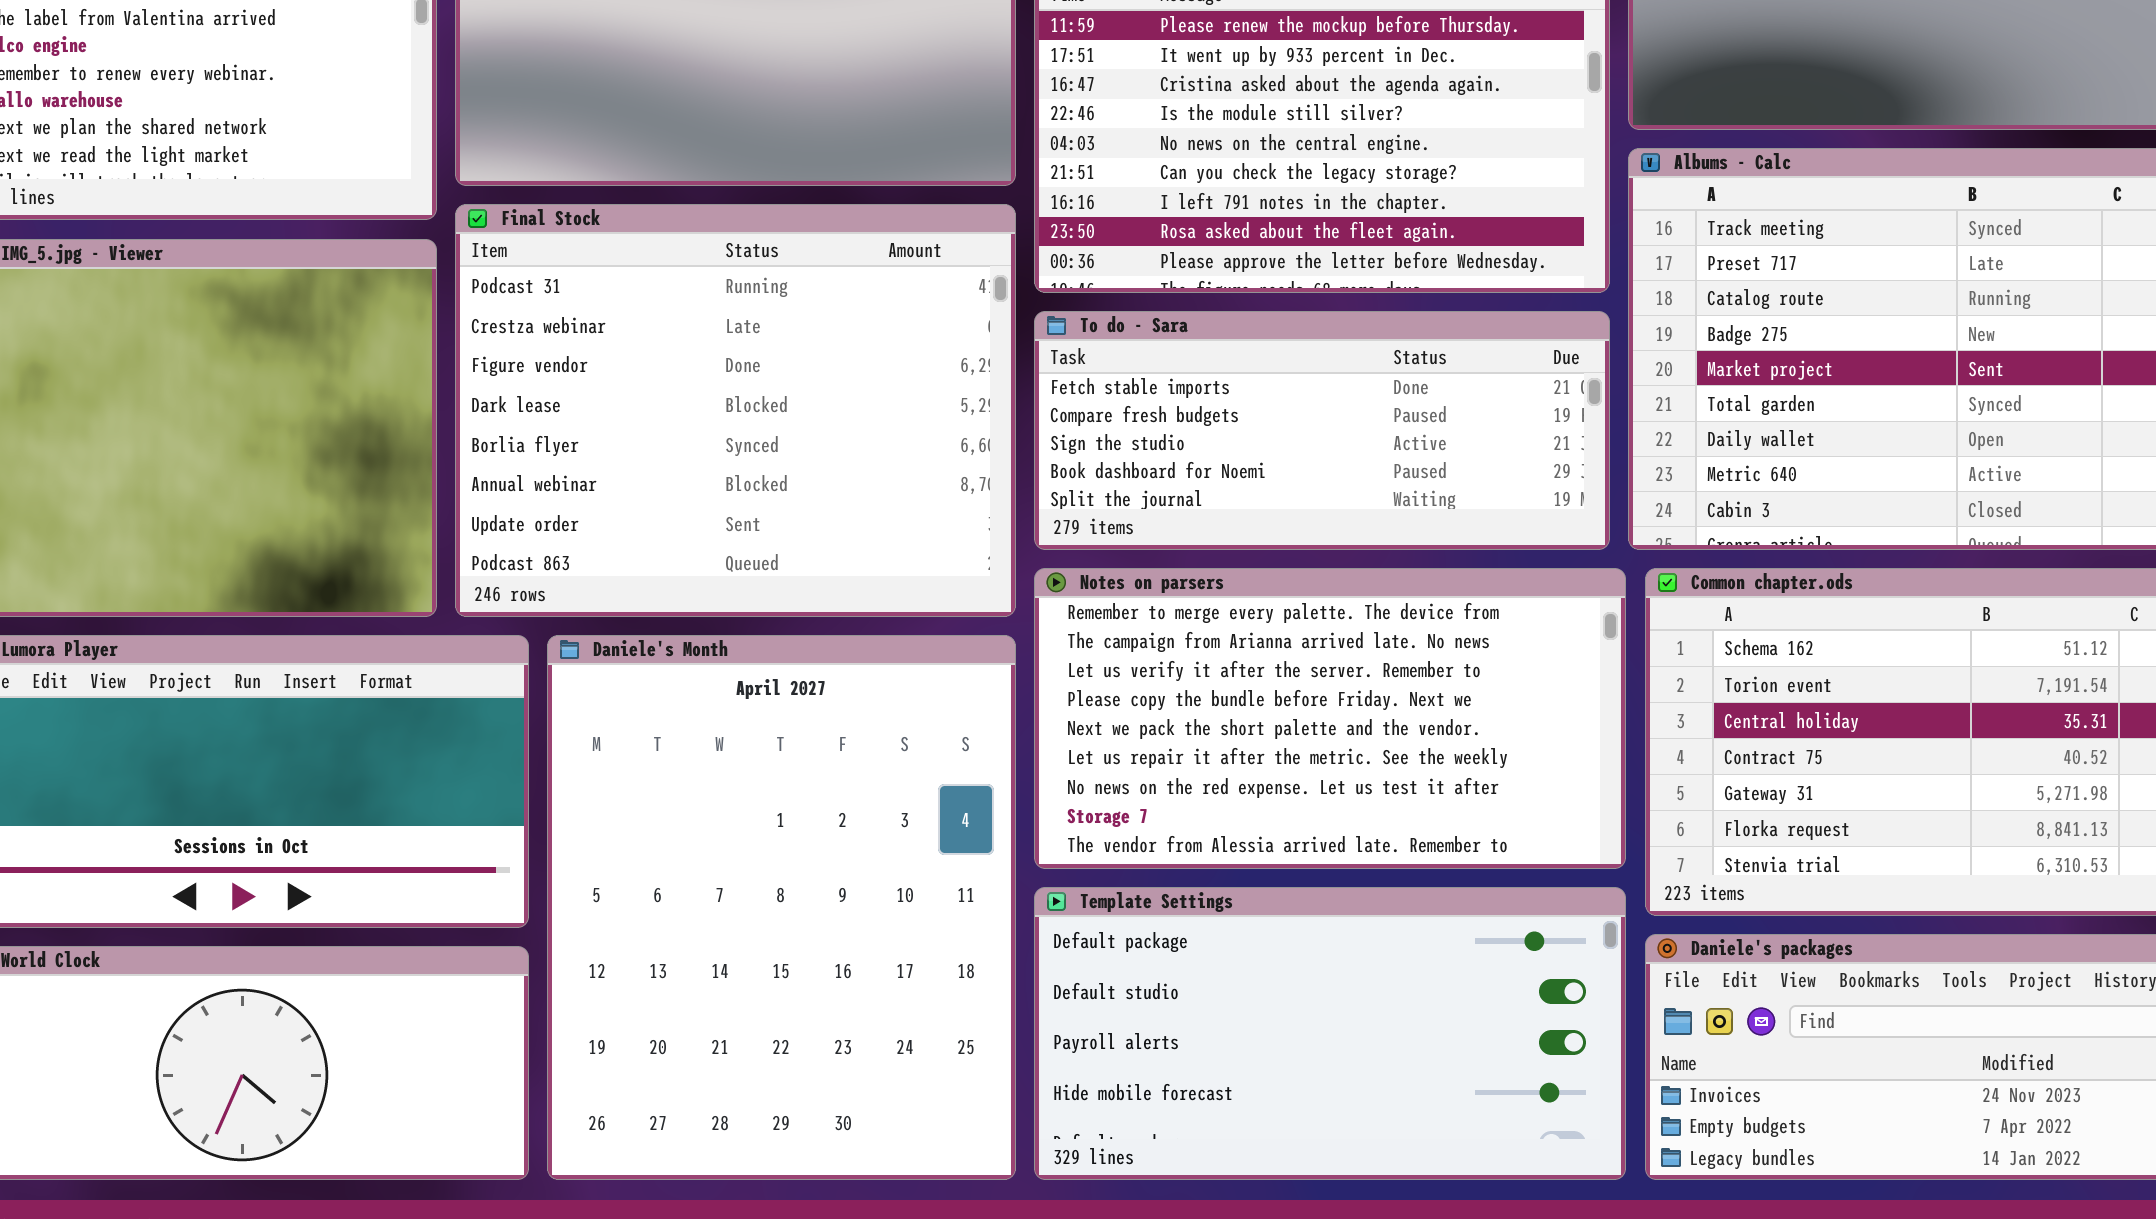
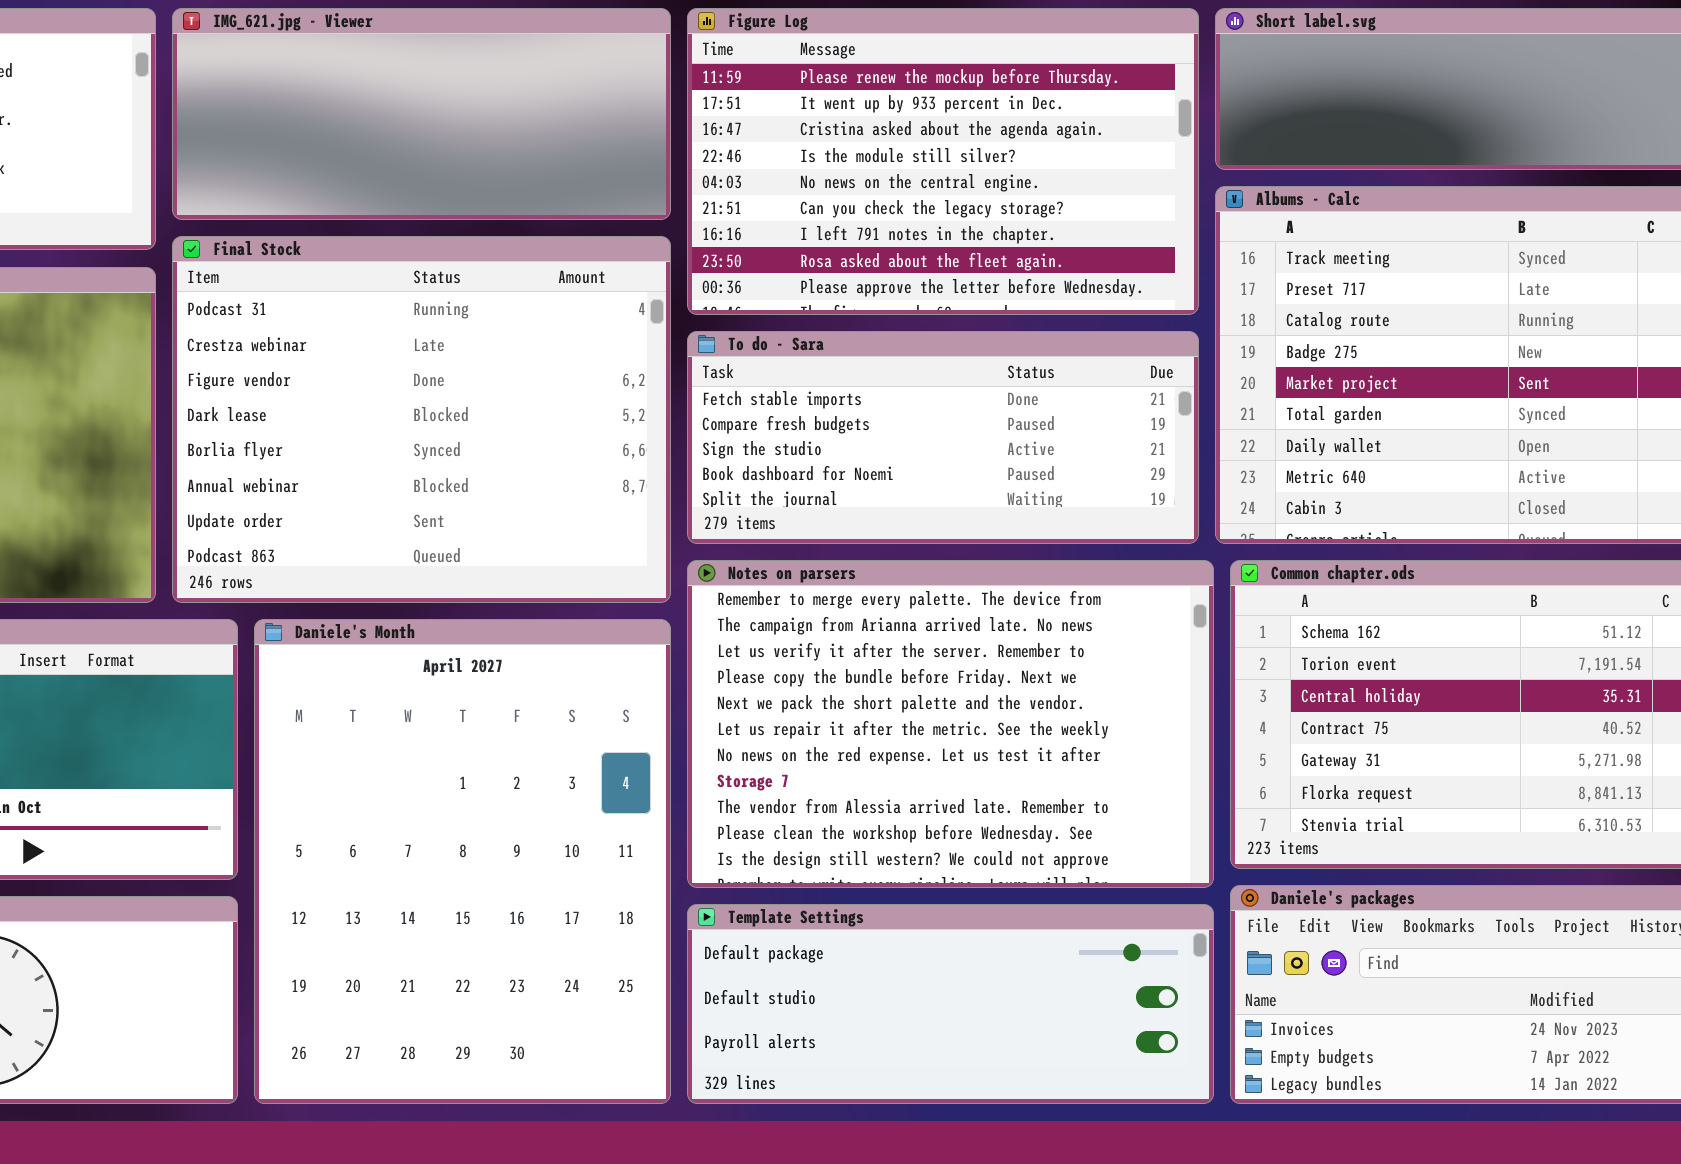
Notes on parsers: [1034,568,1626,869] -> [687,560,1214,888], resized
Template Settings: [1034,887,1626,1180] -> [687,904,1214,1104], resized

